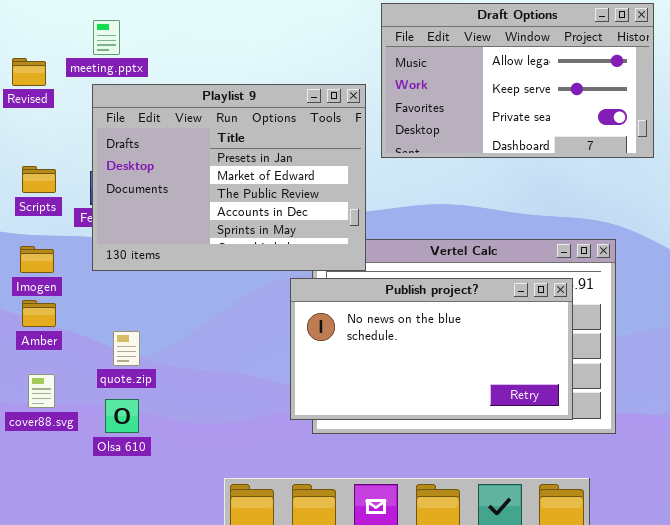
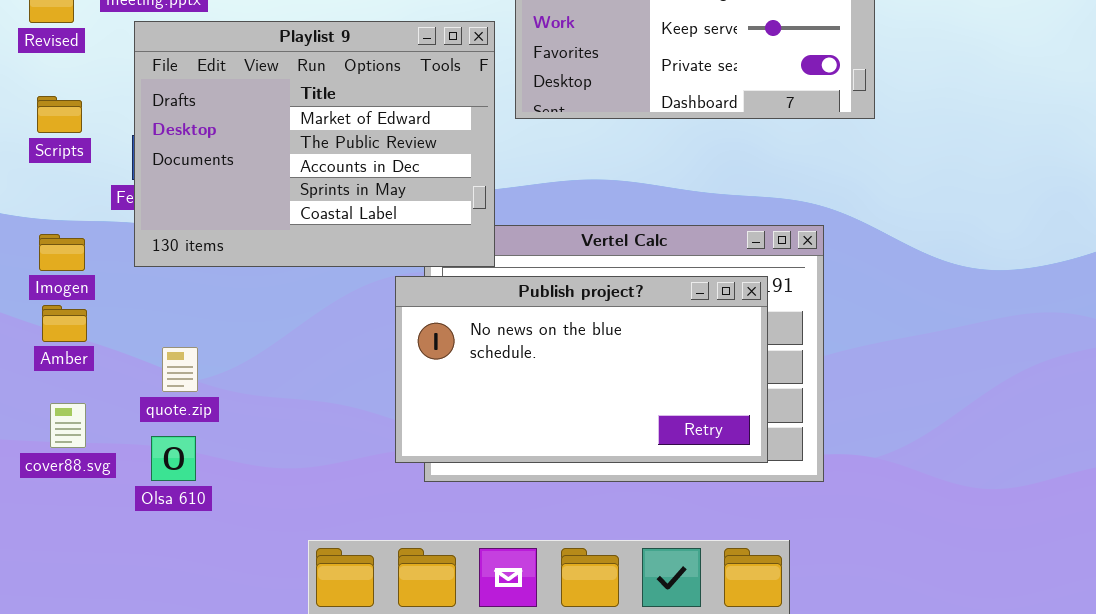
Playlist 9: [92,84,366,271] -> [134,21,495,267], scrolled down 1 row
Scripts: [22,166,56,193] -> [37,96,82,133], moved

